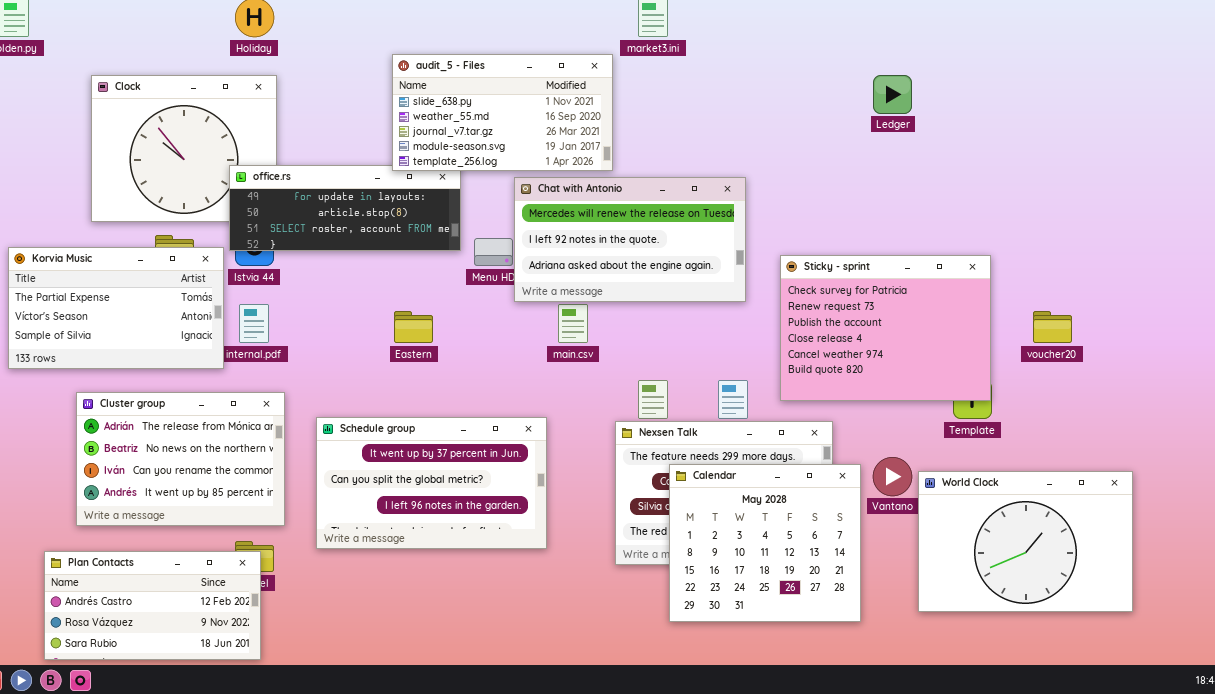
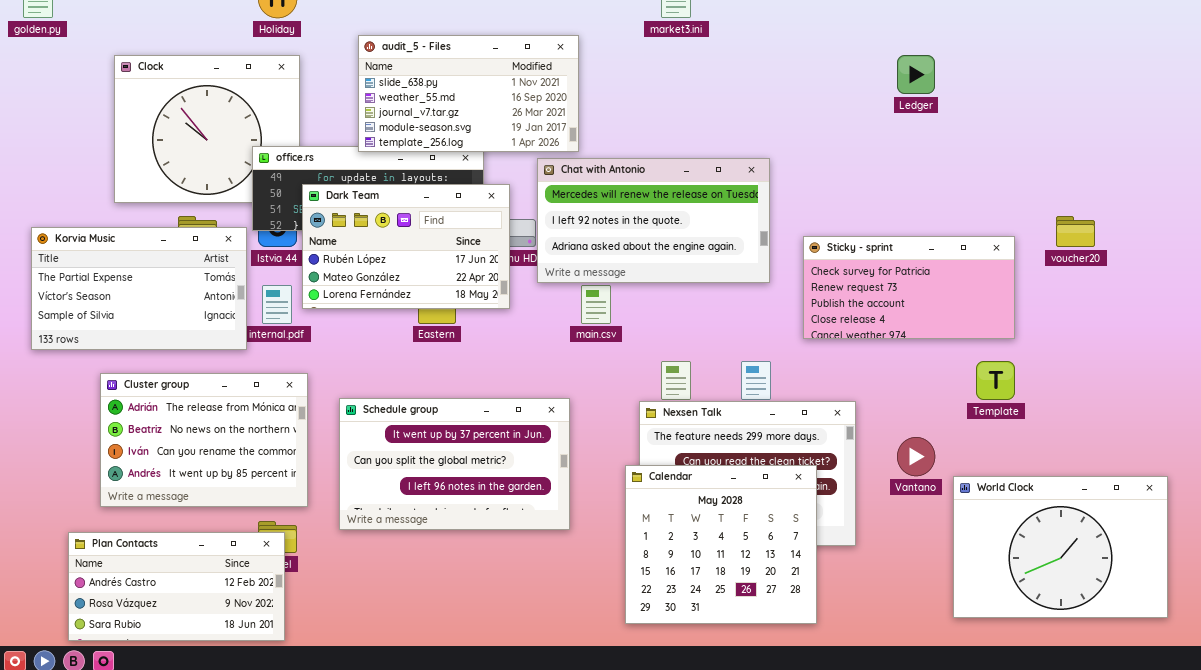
audit_5 - Files: [392,54,613,171] -> [358,35,579,152], moved
Dark Team: none -> [302,184,510,309], opened
Sticky - sprint: [780,255,991,401] -> [803,236,1015,339], resized
voucher20: [1033,311,1072,343] -> [1056,216,1095,247], moved
Calendar: [669,464,861,622] -> [625,465,817,624], moved
World Clock: [918,471,1133,612] -> [953,476,1168,618], moved

